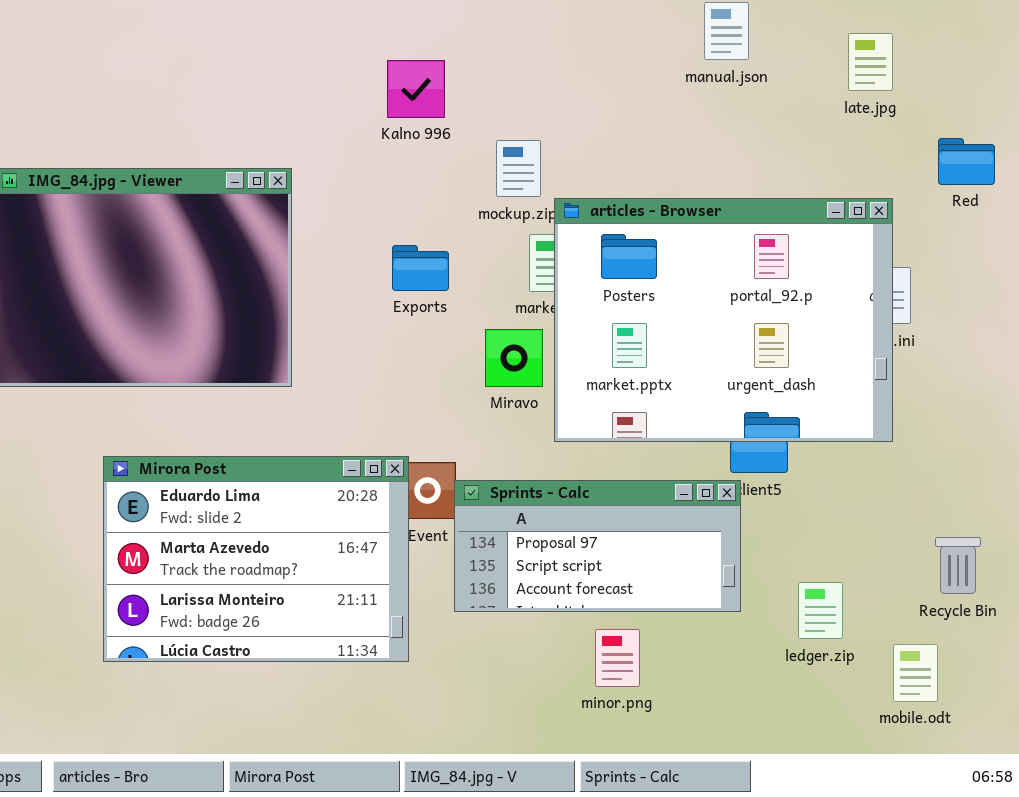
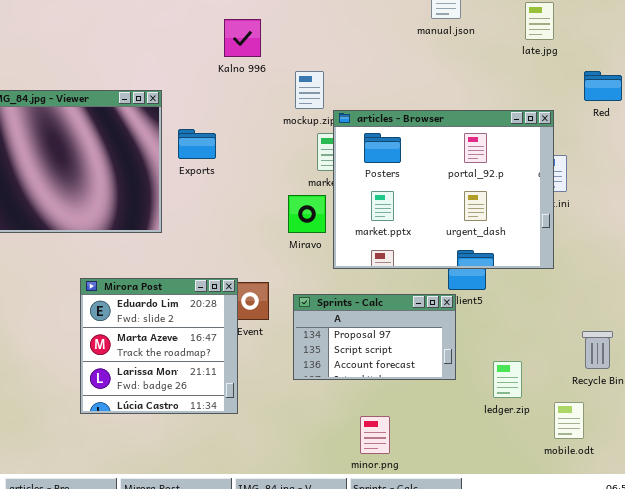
Exports: [392,245,449,291] -> [178,129,216,159], moved
Mirora Post: [103,456,409,662] -> [80,278,238,414], resized
Sprints - Calc: [454,480,741,612] -> [293,294,456,380], resized
minor.png: [595,629,640,687] -> [360,416,390,454], moved

